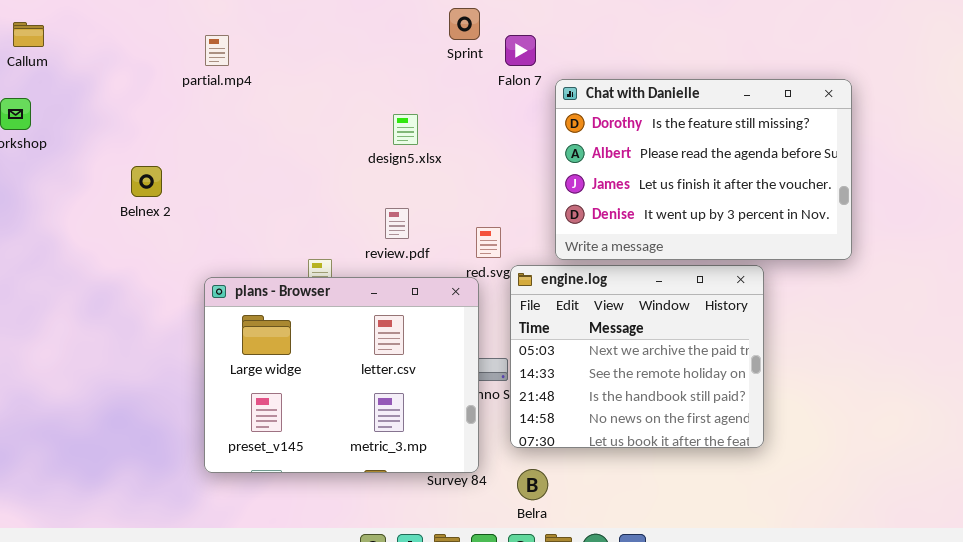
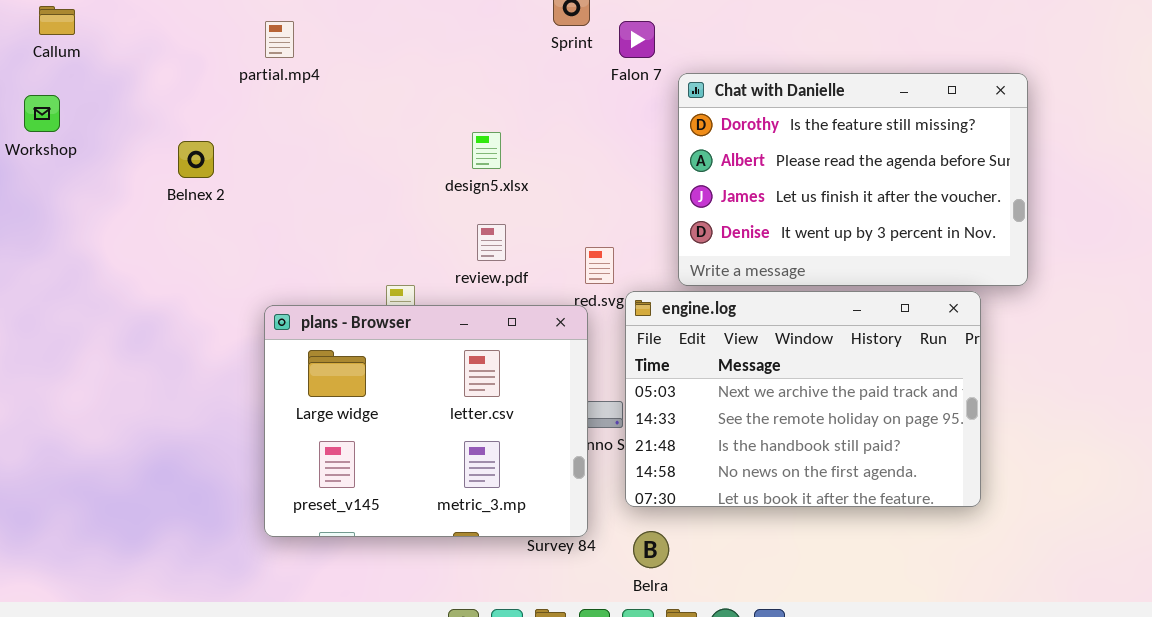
design5.xlsx: [393,114,418,145] -> [472,132,501,169], moved
Belnex 2: [131,166,162,197] -> [178,141,214,178], moved
engine.log: [510,265,764,448] -> [625,291,981,507], resized

